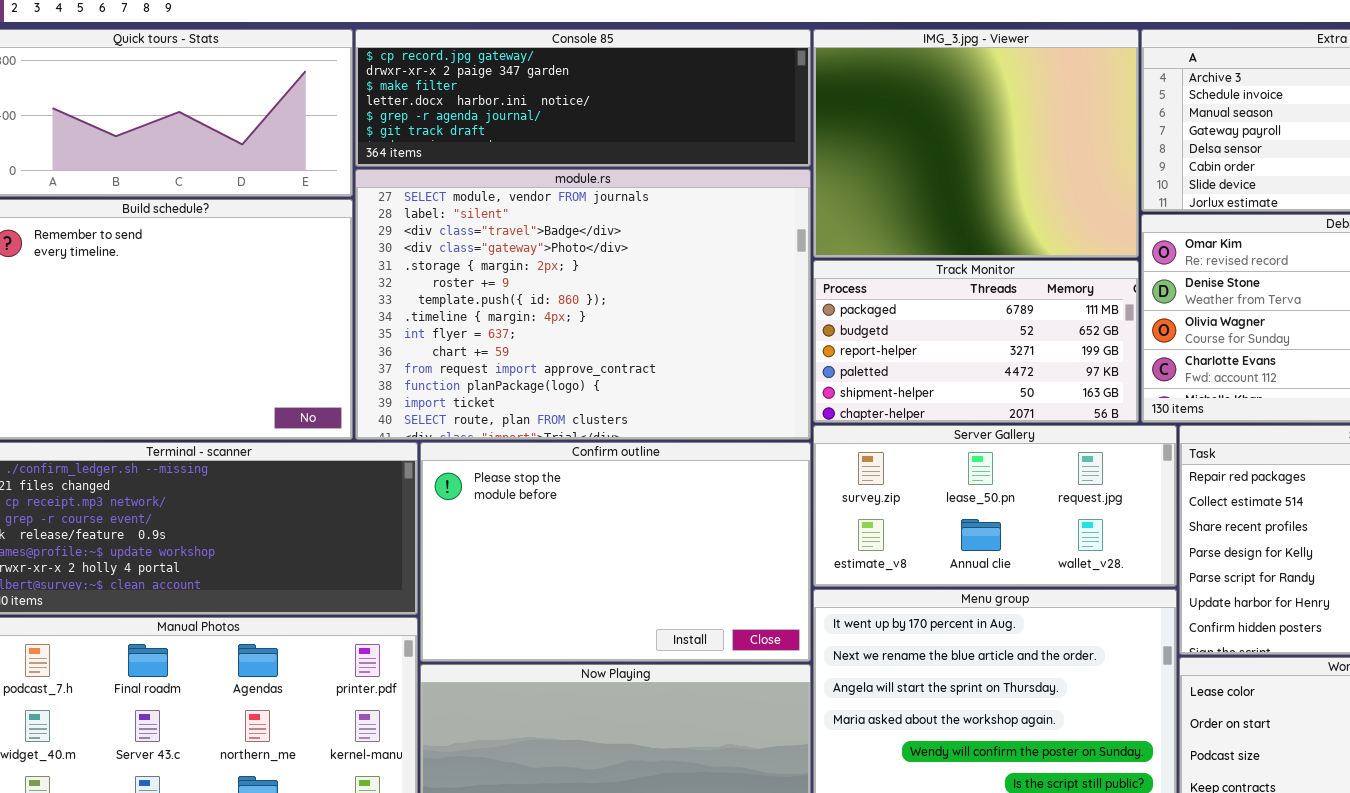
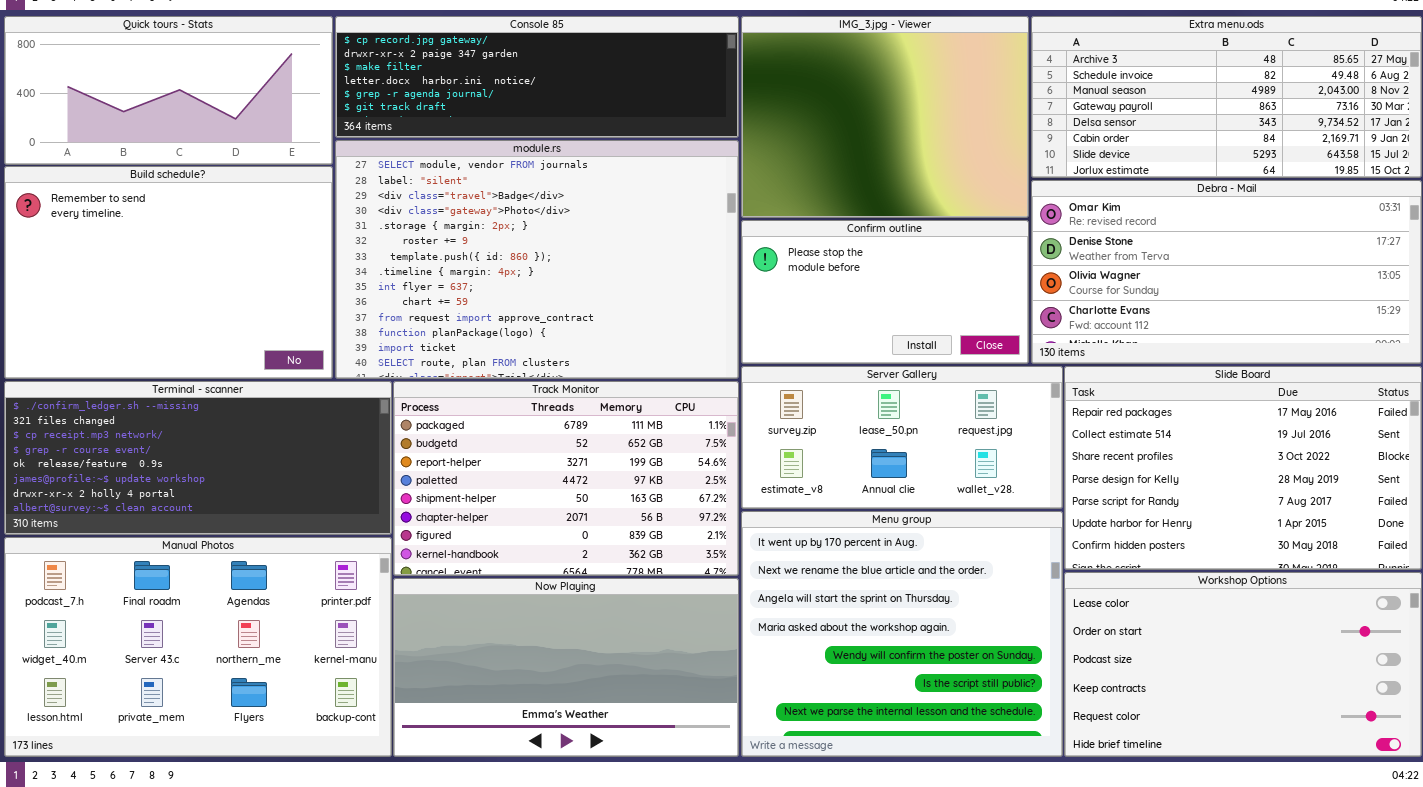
Track Monitor: [813,260,1139,423] -> [393,381,739,576], moved, resized
Confirm outline: [420,442,811,662] -> [741,220,1029,364], moved, resized

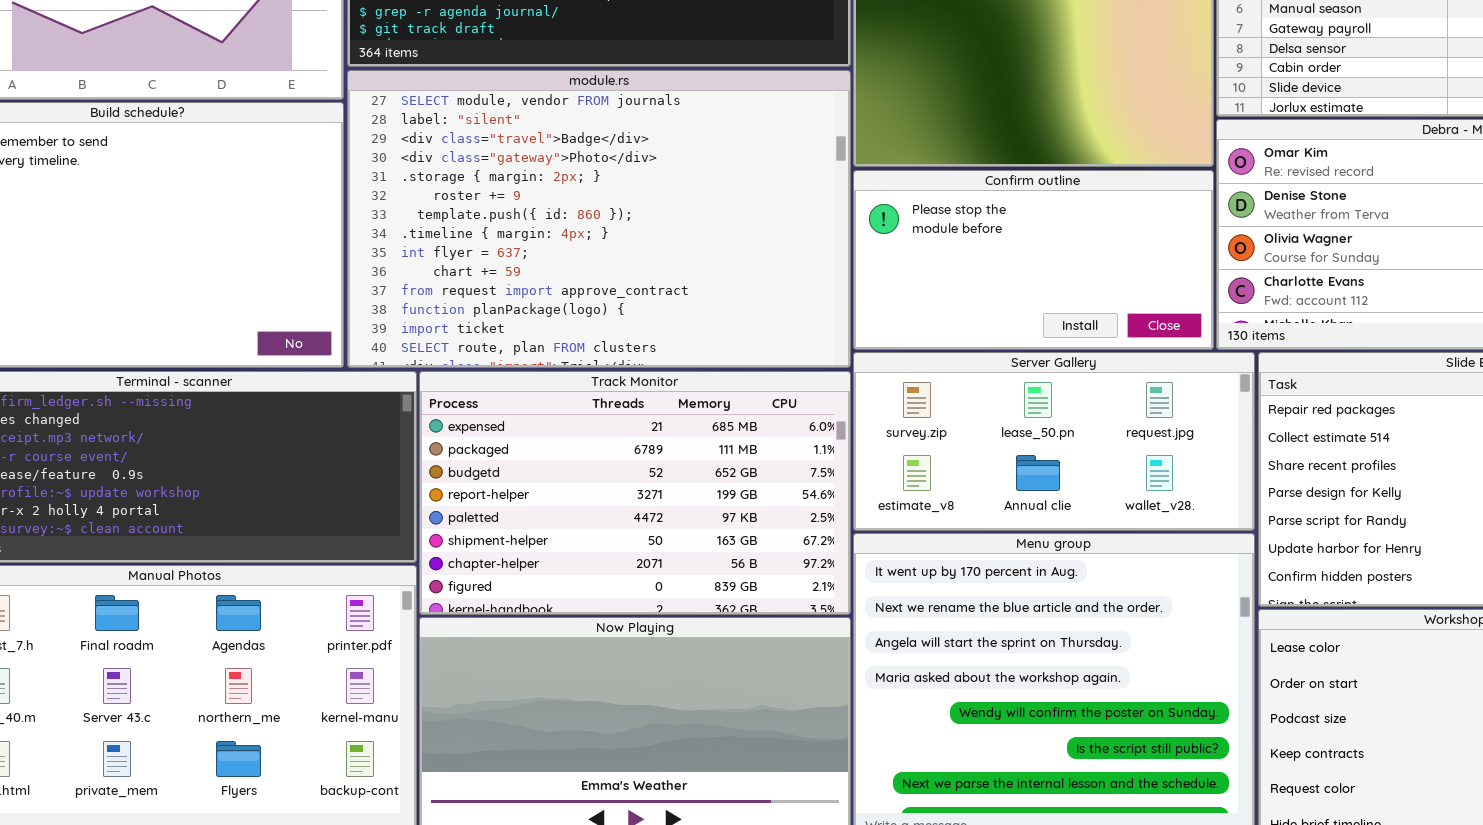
Track Monitor: [393,381,739,576] -> [419,371,851,615], scrolled up 1 row

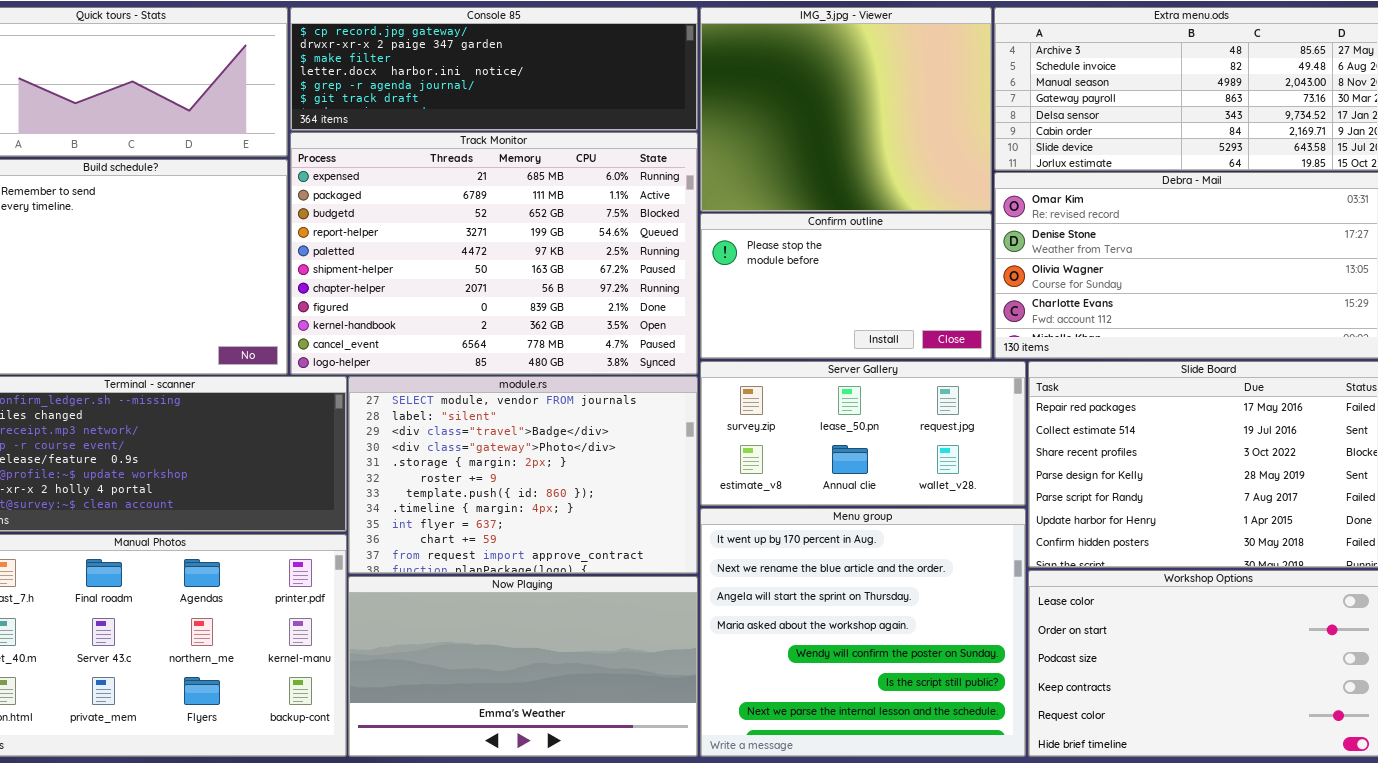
module.rs: [347,70,851,368] -> [348,376,698,574], moved, resized
Track Monitor: [419,371,851,615] -> [290,132,698,375], moved, resized

